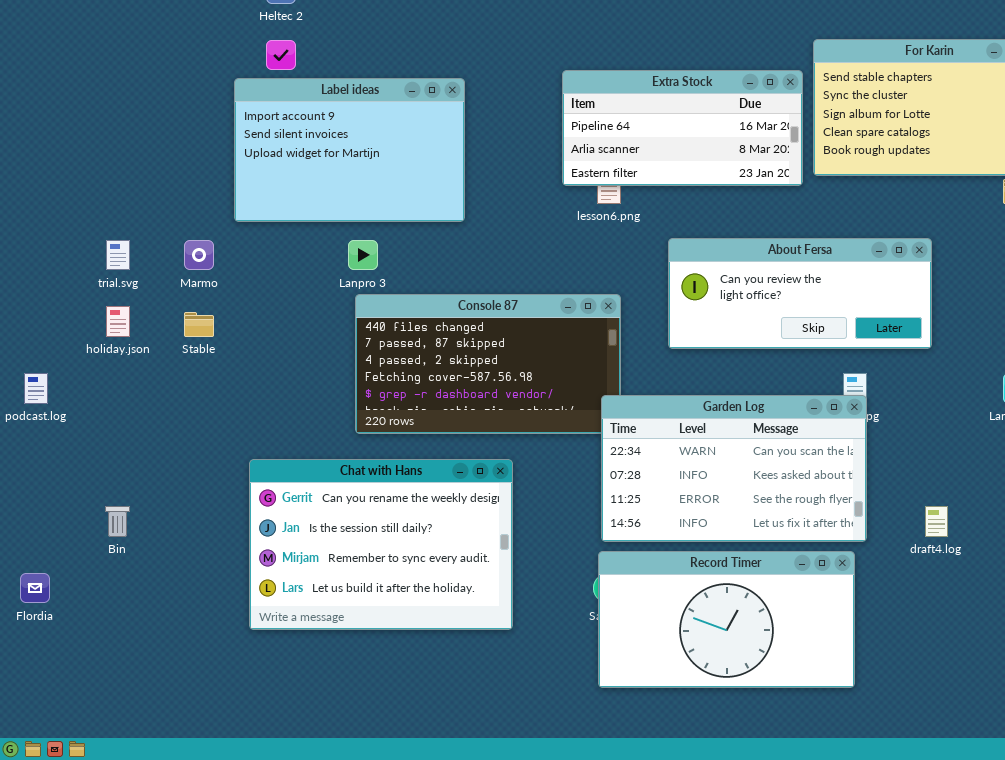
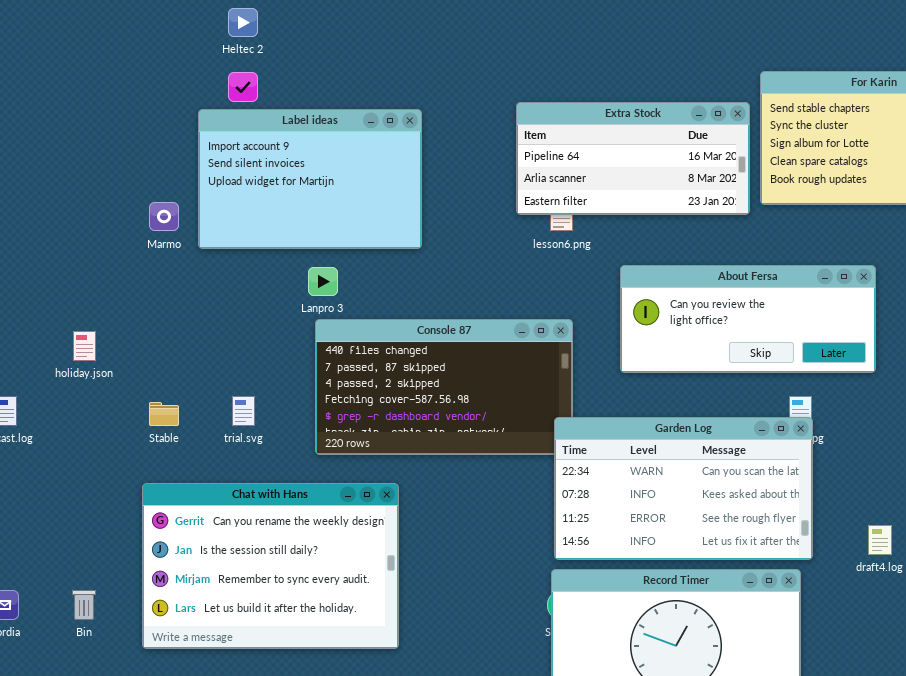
trial.svg: [106,240,130,270] -> [232,396,255,426], moved
Marmo: [184,240,214,270] -> [149,202,179,231], moved
Stable: [184,312,214,337] -> [149,402,179,426], moved
Chat with Hans: [249,459,513,630] -> [142,483,399,649], moved
Bin: [105,506,130,537] -> [72,590,96,620], moved

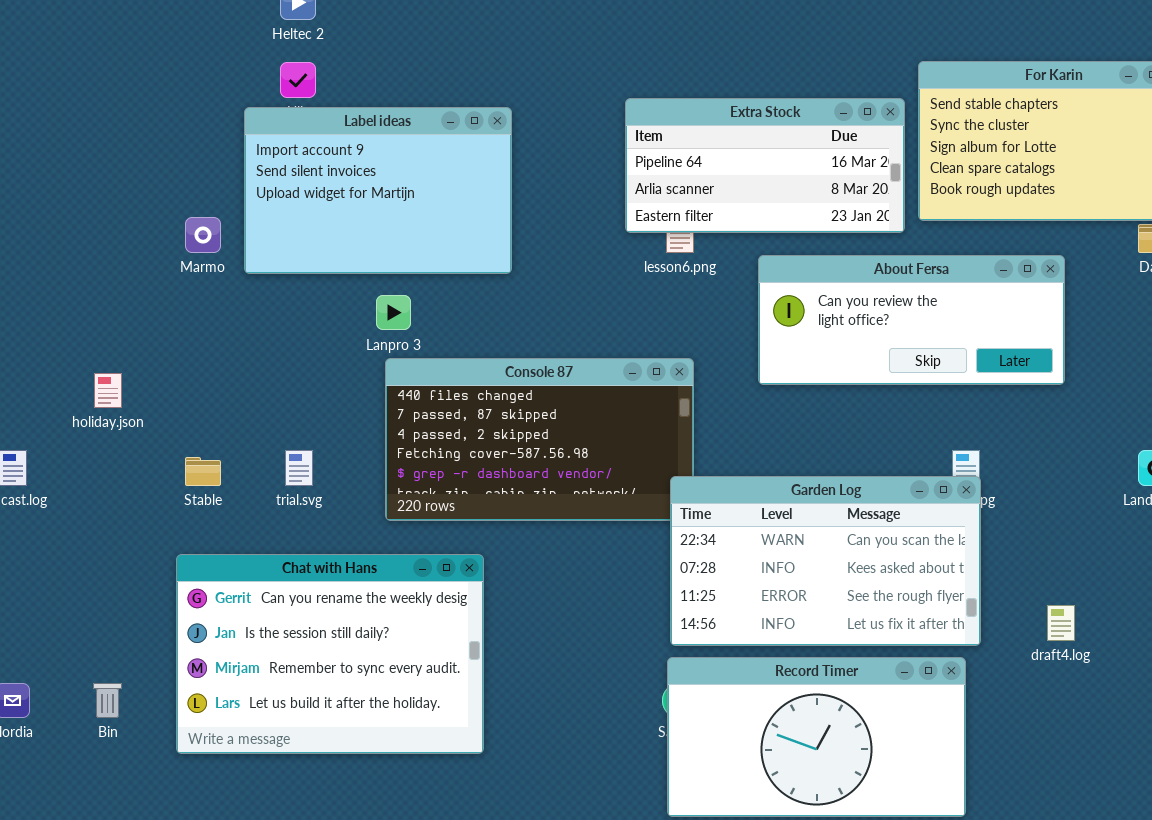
About Fersa: [620,265,876,373] -> [758,255,1065,385], moved

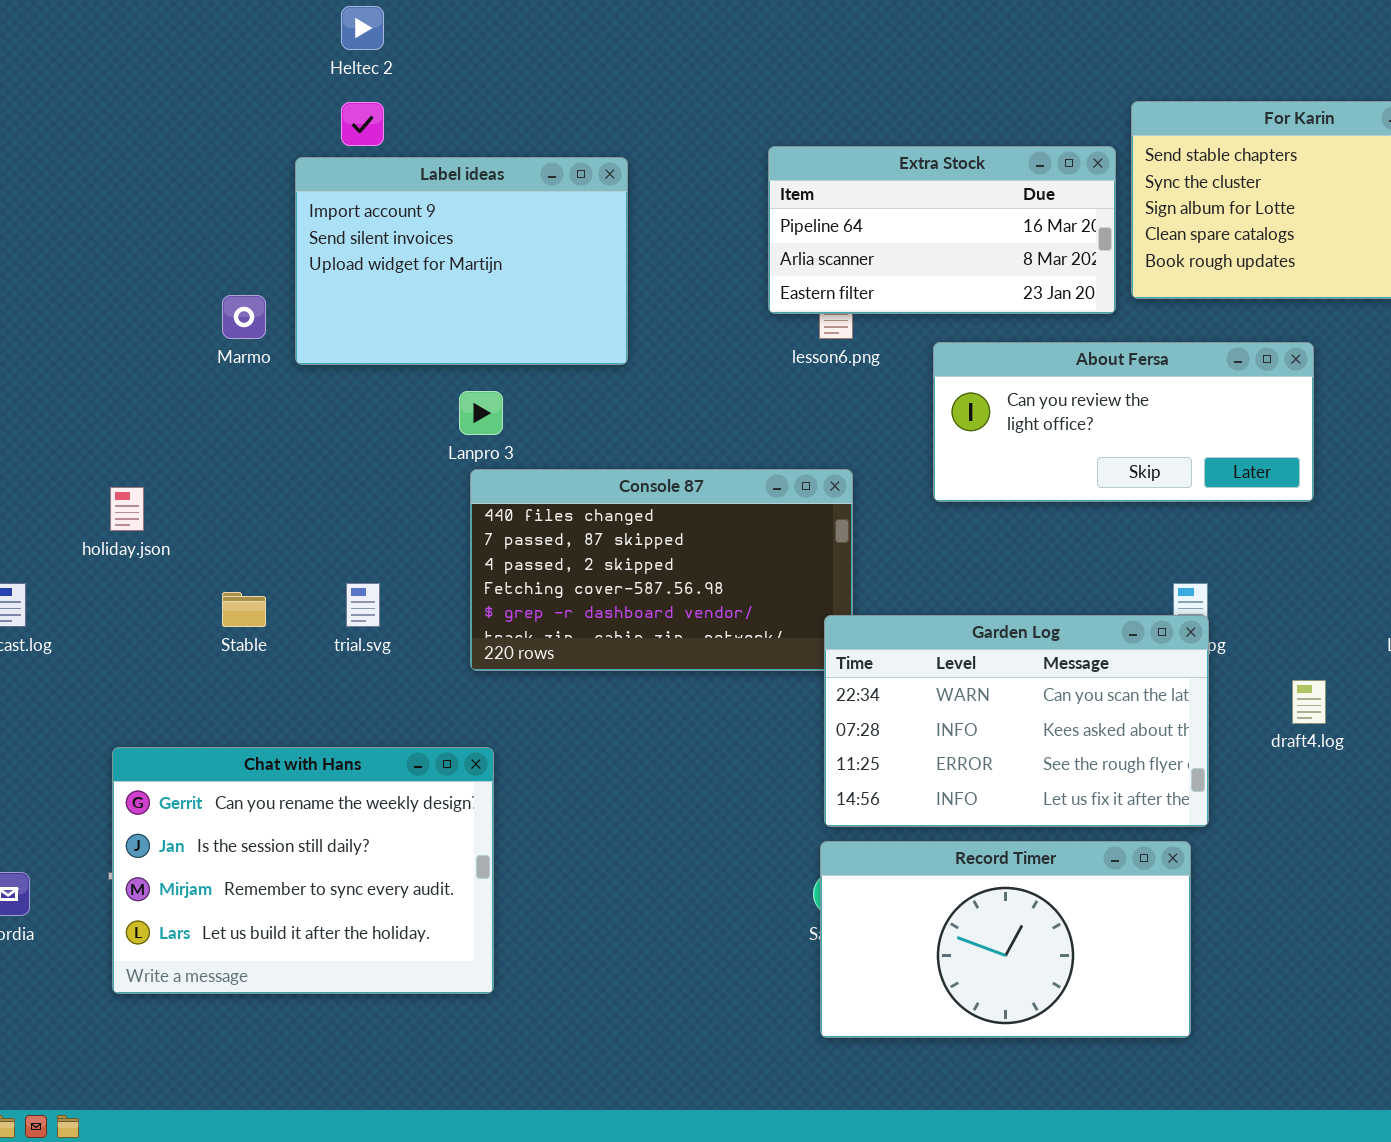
Chat with Hans: [176,554,484,754] -> [112,747,494,994], moved
draft4.log: [1047,605,1075,641] -> [1292,680,1326,724], moved

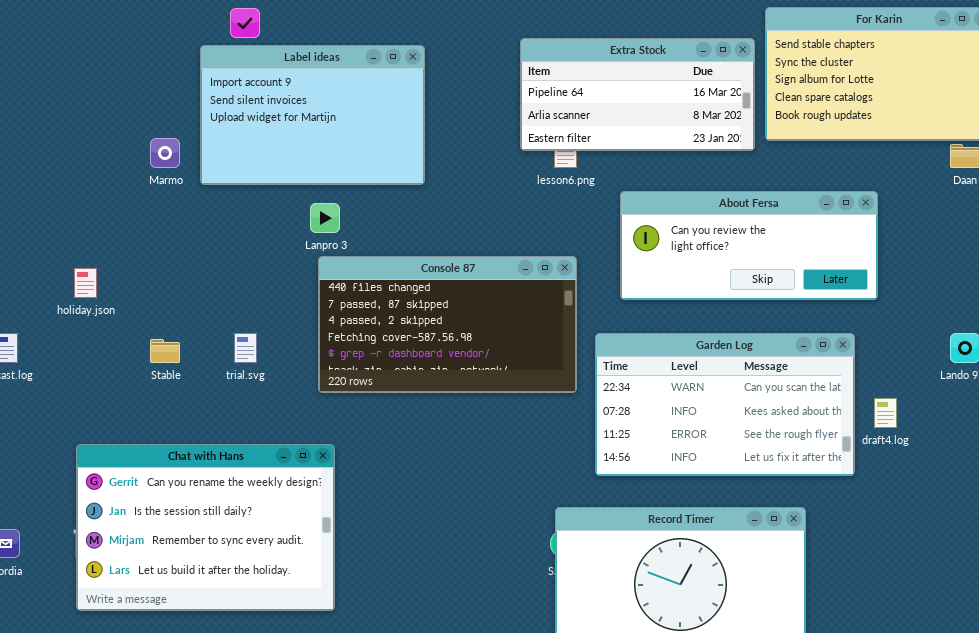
About Fersa: [933,342,1314,502] -> [620,191,878,300], moved
Garden Log: [824,615,1209,827] -> [595,333,855,476], moved

